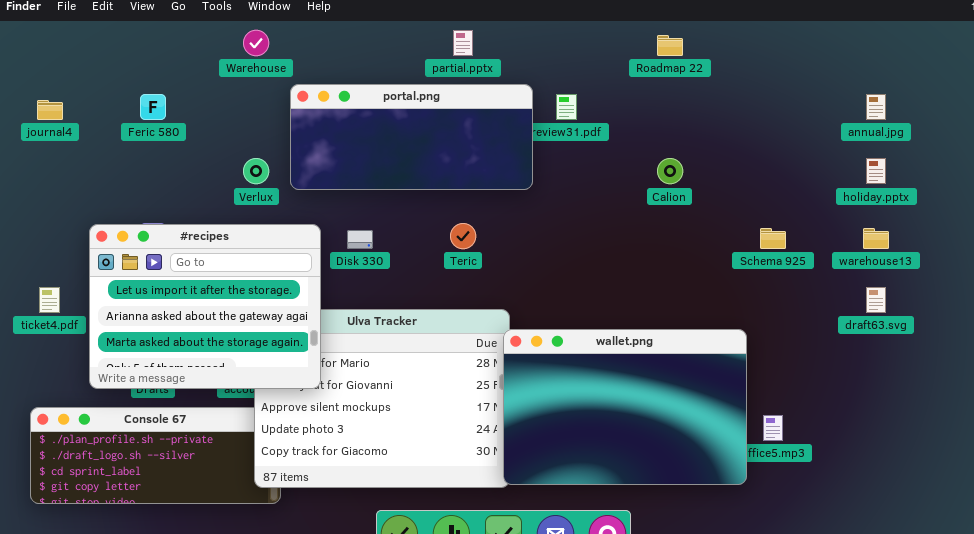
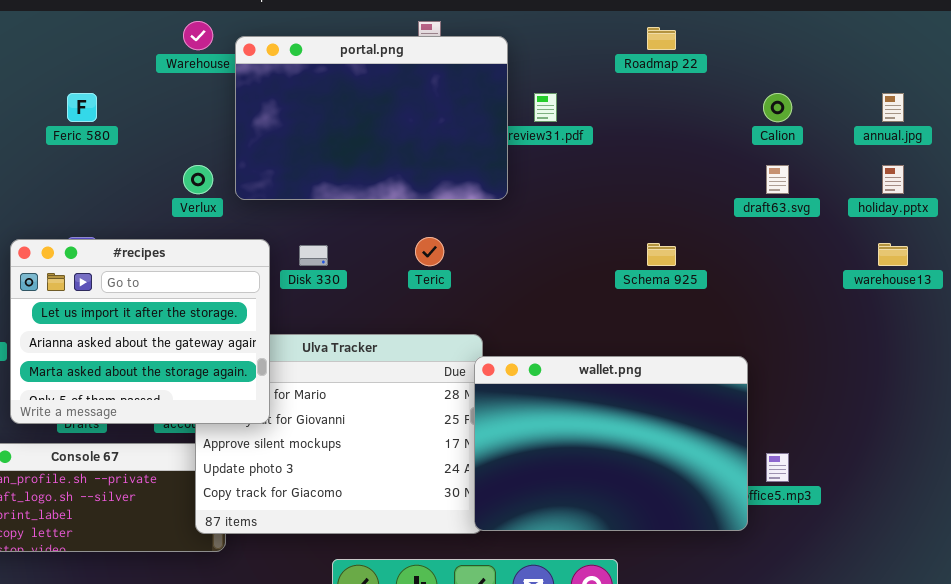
portal.png: [290,84,533,190] -> [235,36,508,200], resized
Calion: [657,158,683,184] -> [763,93,792,122], moved
Schema 925: [760,228,786,249] -> [647,243,676,266], moved
draft63.svg: [866,287,886,313] -> [766,165,789,194], moved

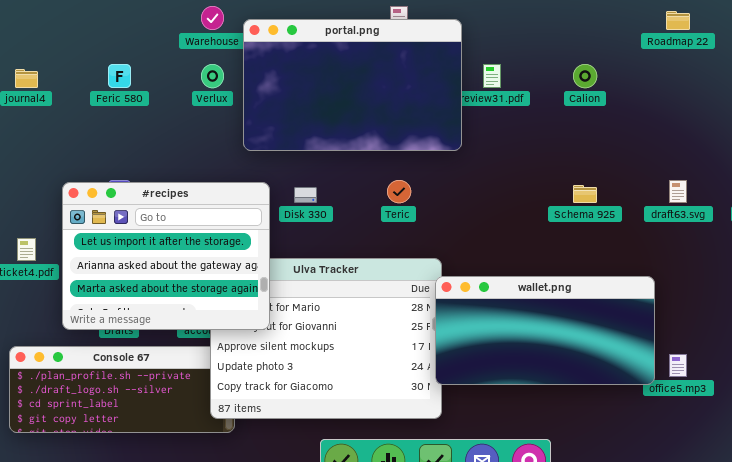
Roadmap 22: [647,27,676,50] -> [666,11,690,30], moved
Calion: [763,93,792,122] -> [573,64,597,88], moved
Verlux: [183,165,213,194] -> [201,64,224,88], moved
draft63.svg: [766,165,789,194] -> [669,180,687,203], moved
wallet.png: [474,356,748,531] -> [435,276,655,385], resized

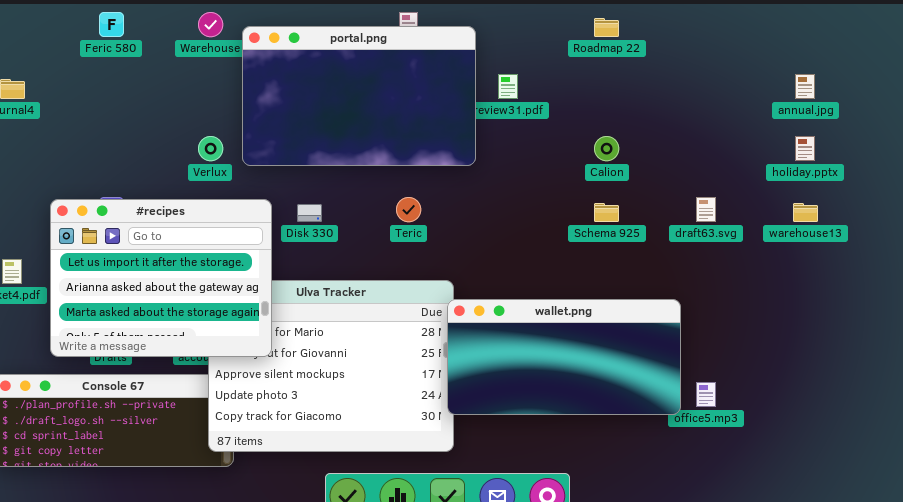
Roadmap 22: [666,11,690,30] -> [594,18,619,37], moved
Feric 580: [108,64,131,88] -> [99,12,124,37], moved
Verlux: [201,64,224,88] -> [198,136,223,161], moved
Calion: [573,64,597,88] -> [594,136,619,161], moved

